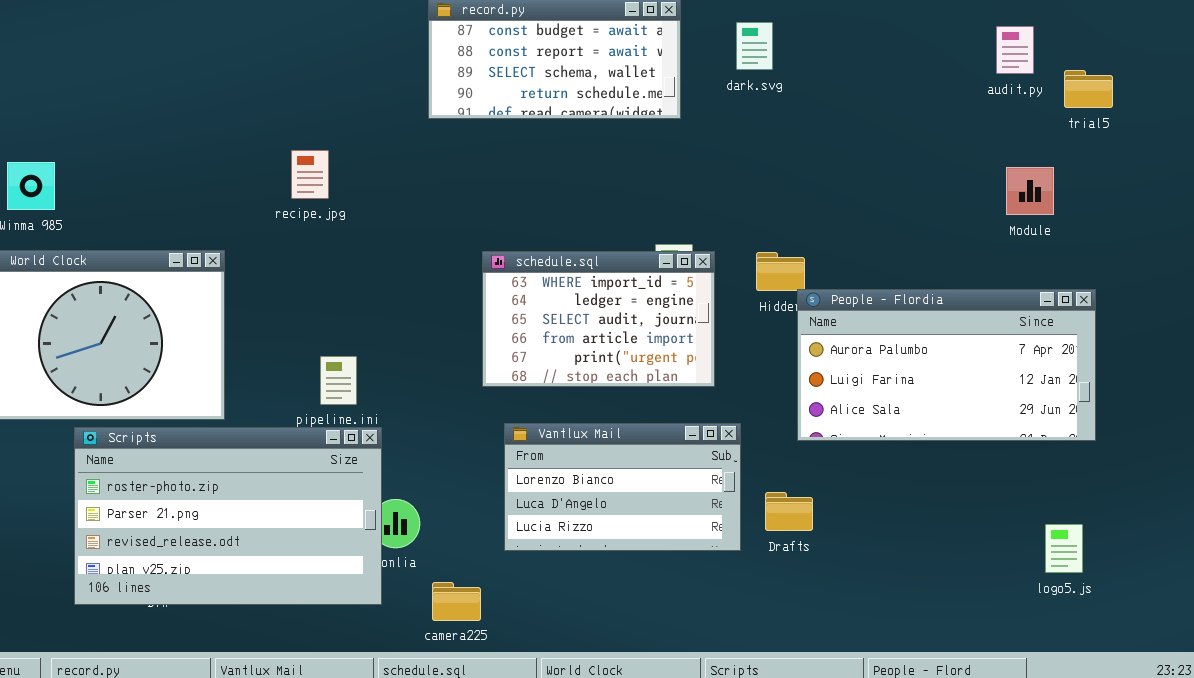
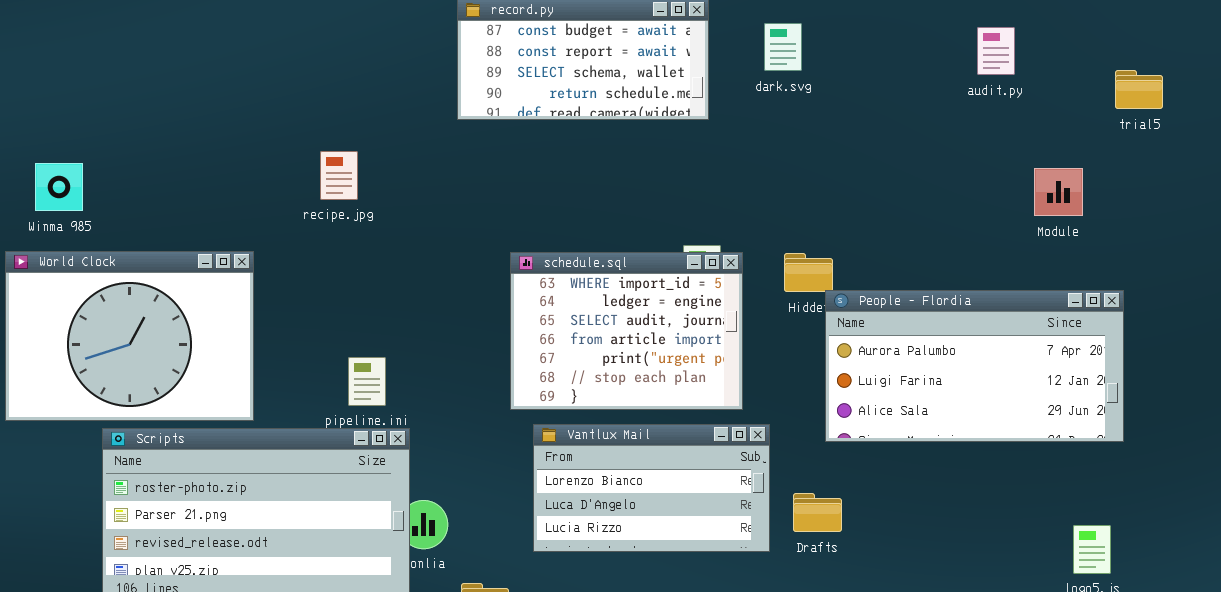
audit.py: [996,26,1034,74] -> [977,27,1015,75], moved
trial5: [1064,70,1113,108] -> [1115,70,1163,109], moved
schedule.sql: [482,251,715,387] -> [510,252,743,410], resized

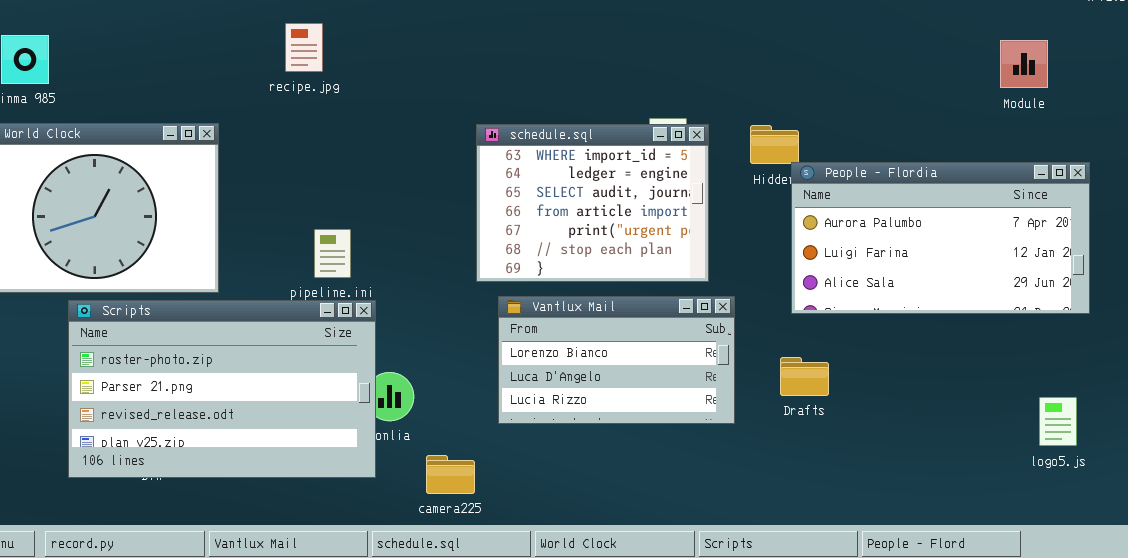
Drafts: [793,493,842,532] -> [780,357,829,396], moved

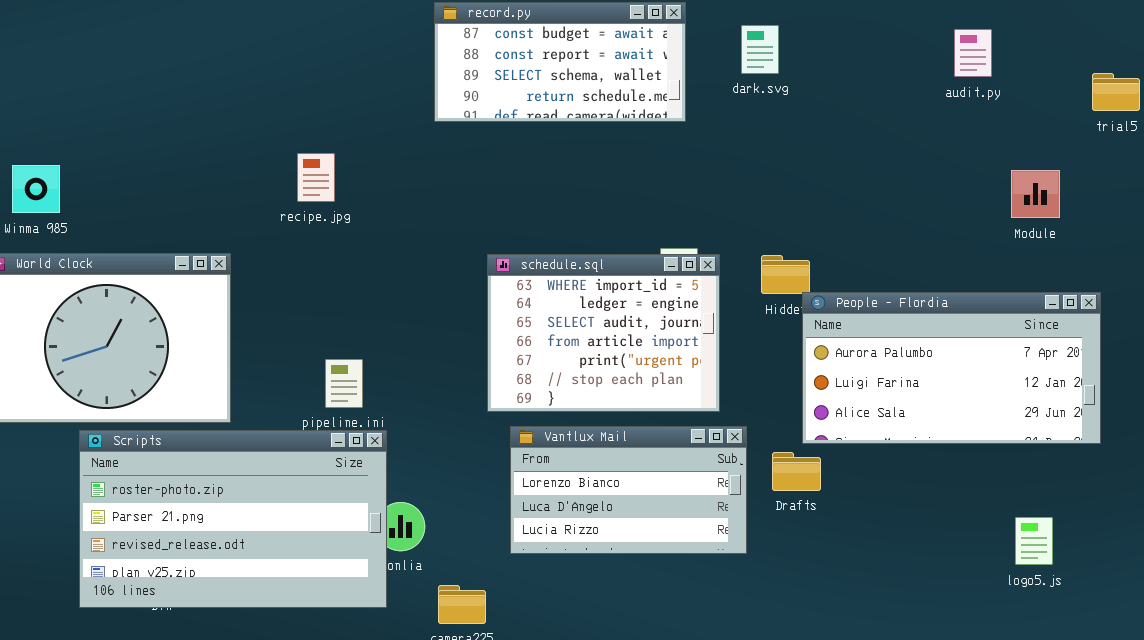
Drafts: [780,357,829,396] -> [772,452,821,491], moved
logo5.js: [1039,397,1077,446] -> [1015,517,1053,565], moved

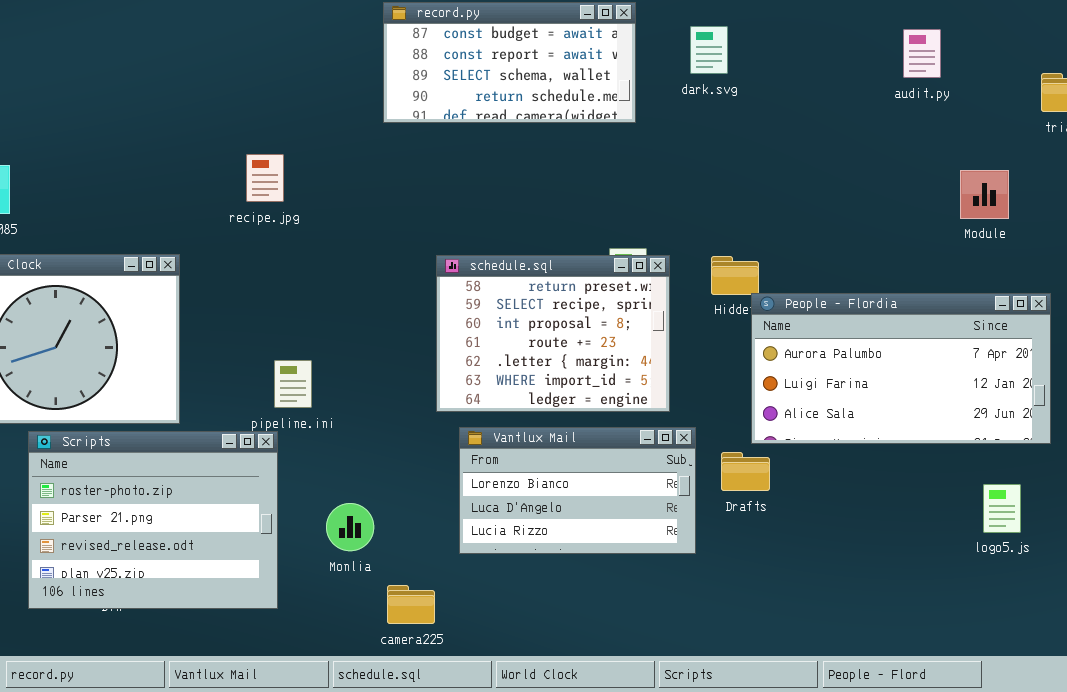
schedule.sql: [487,254,720,412] -> [436,255,670,412], scrolled up 5 rows
Scripts: [79,430,387,608] -> [28,431,278,609], resized
logo5.js: [1015,517,1053,565] -> [983,484,1021,533], moved

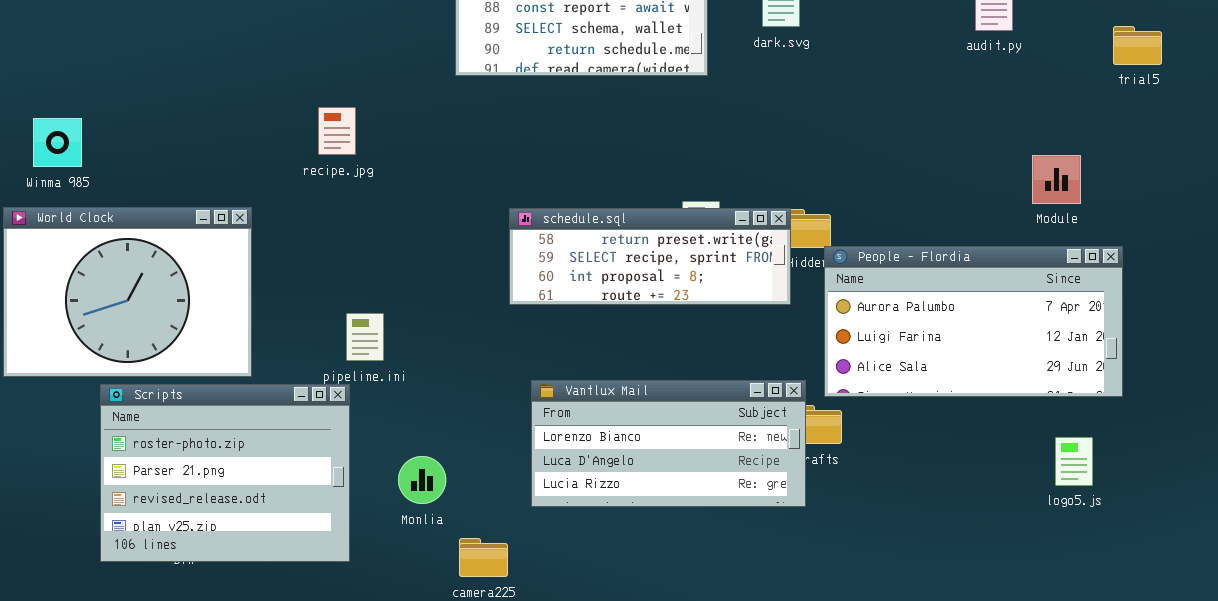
Module: [960,170,1009,219] -> [1032,155,1081,204], moved
schedule.sql: [436,255,670,412] -> [509,208,791,305], resized
Vantlux Mail: [459,427,696,554] -> [531,380,806,507], resized

